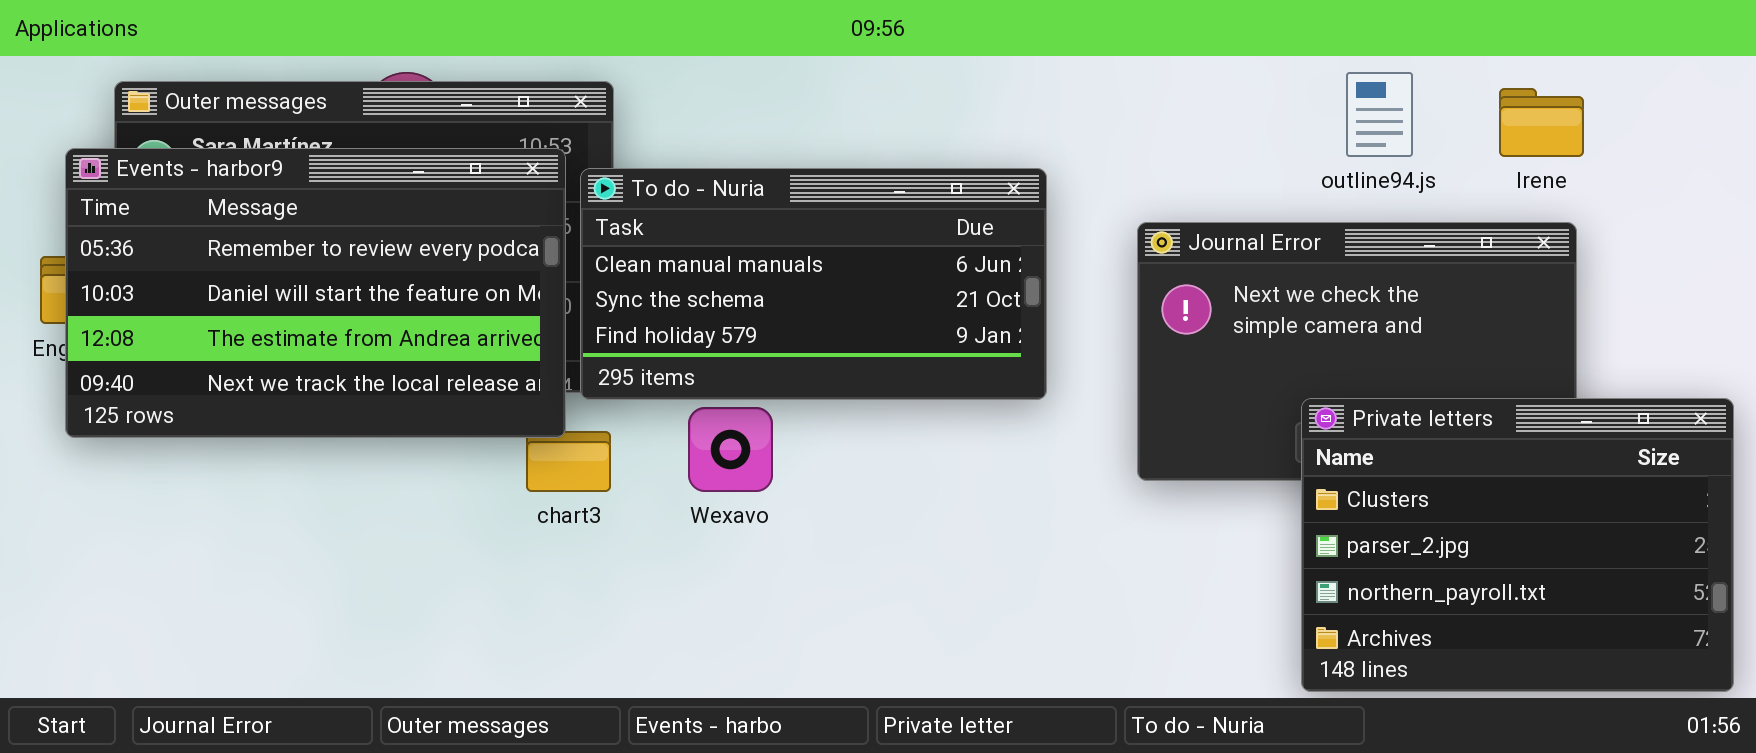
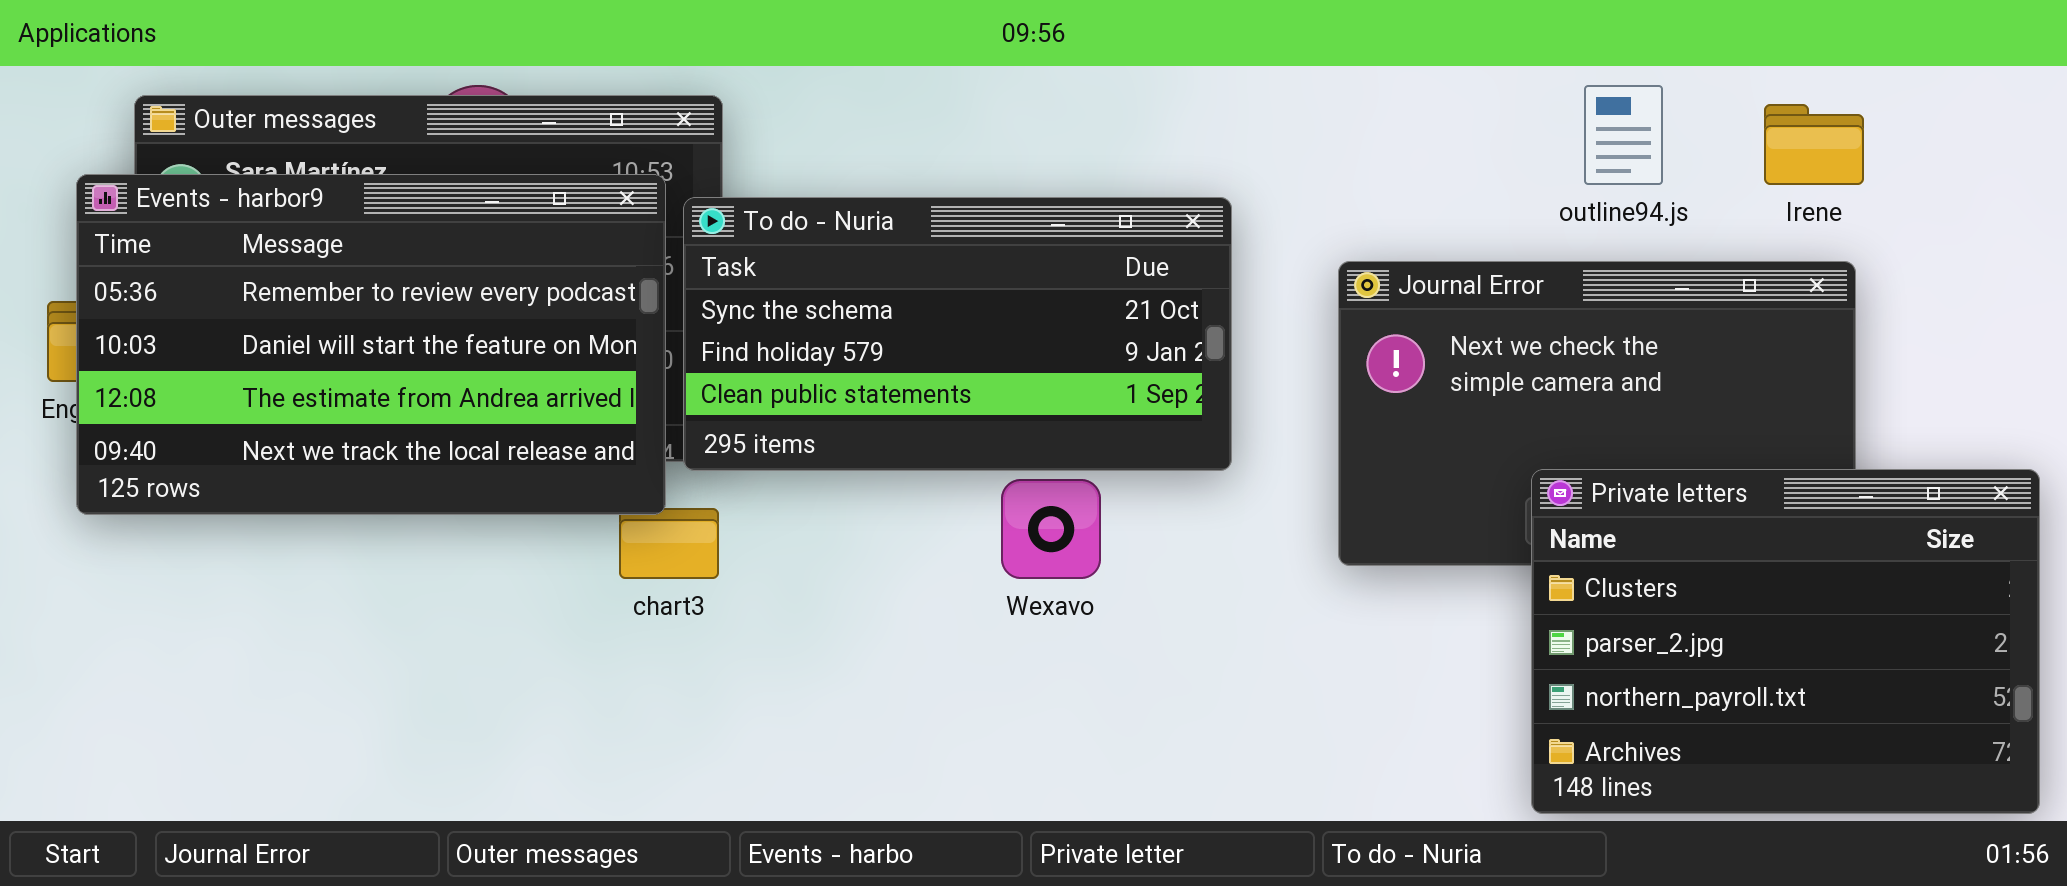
To do - Nuria: [580,168,1047,400] -> [683,197,1232,471], scrolled down 1 row
Wexavo: [688,407,773,492] -> [1001,479,1101,579], moved

